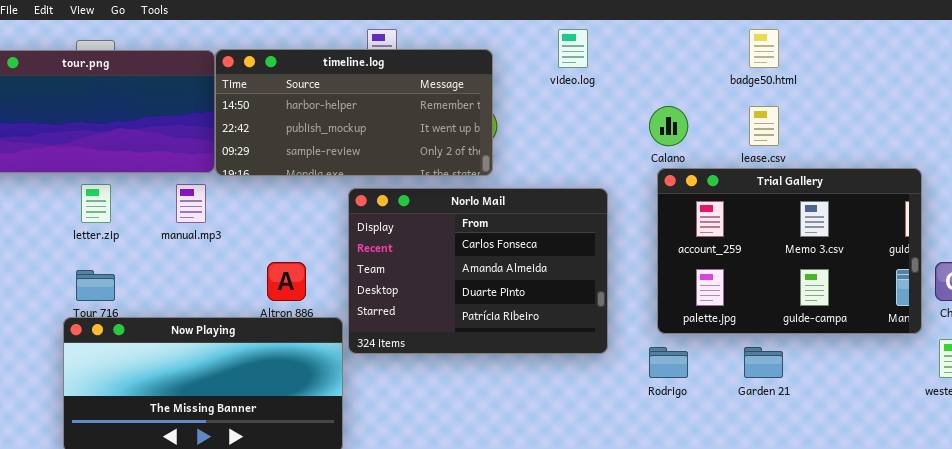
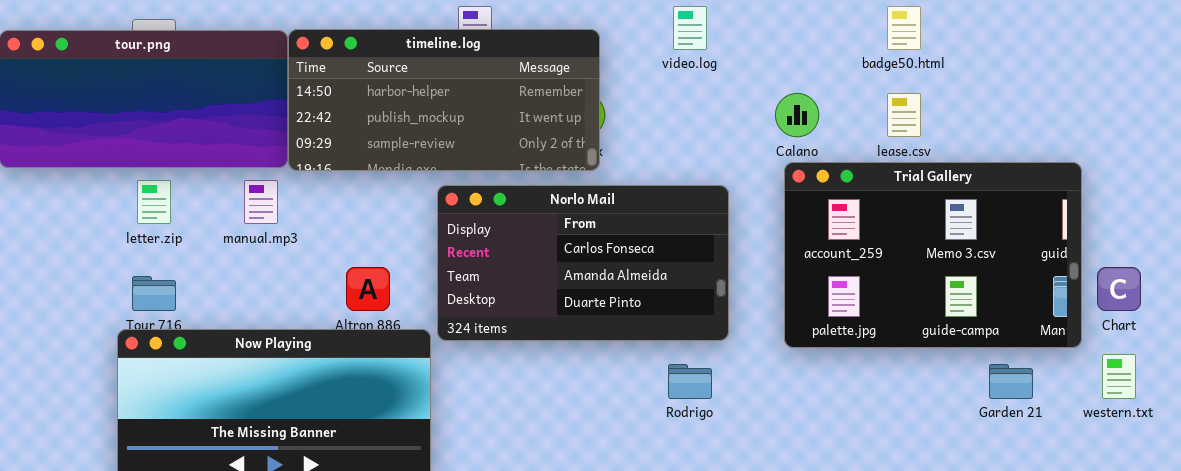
Norlo Mail: [348,188,608,354] -> [437,185,729,341], resized
Rodrigo: [649,347,688,378] -> [668,364,712,399], moved
Garden 21: [744,347,783,378] -> [989,364,1033,399], moved

